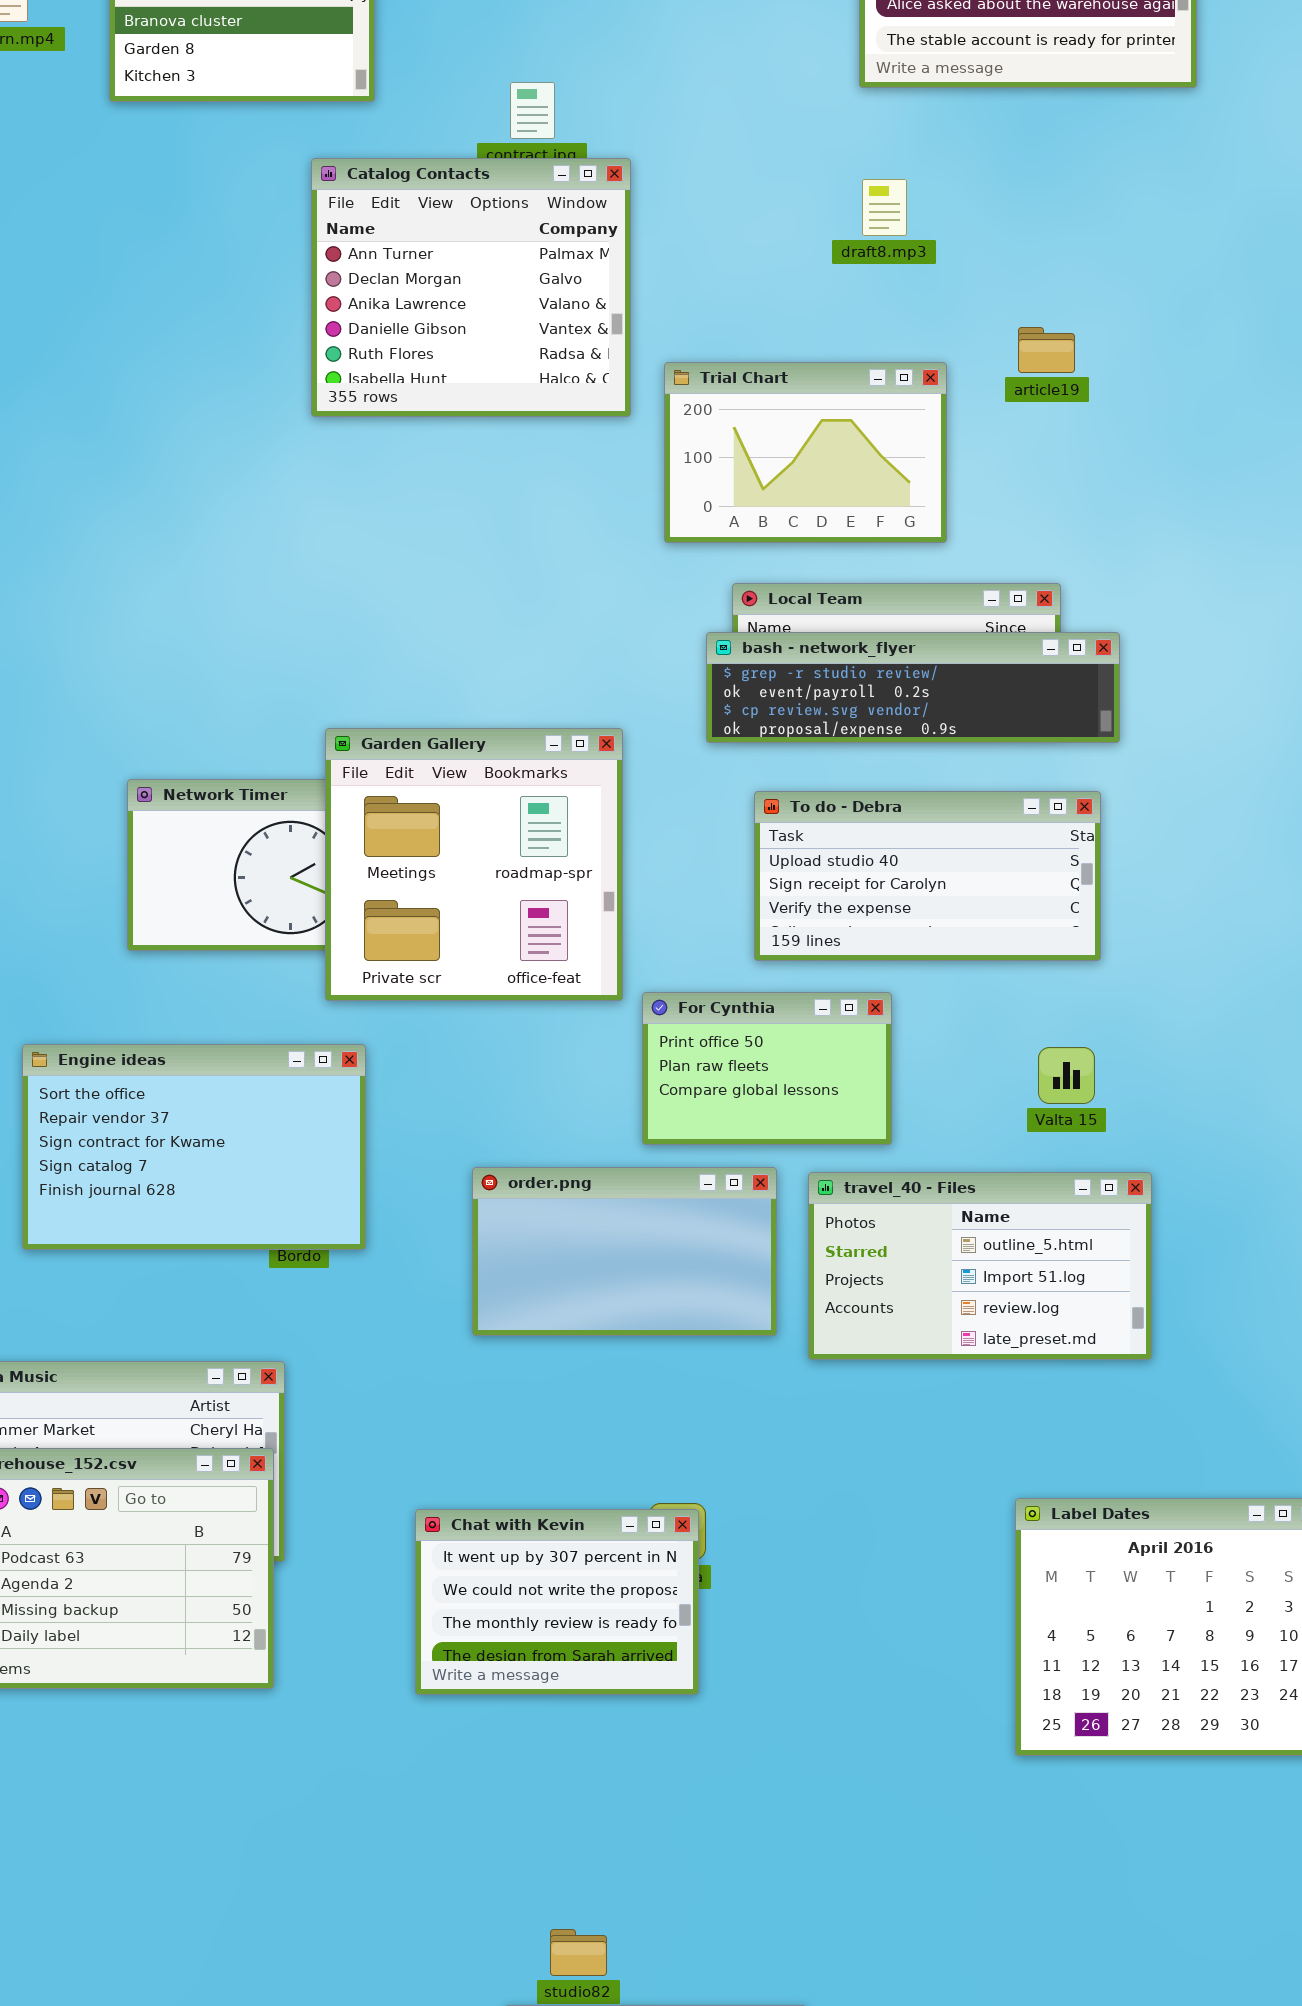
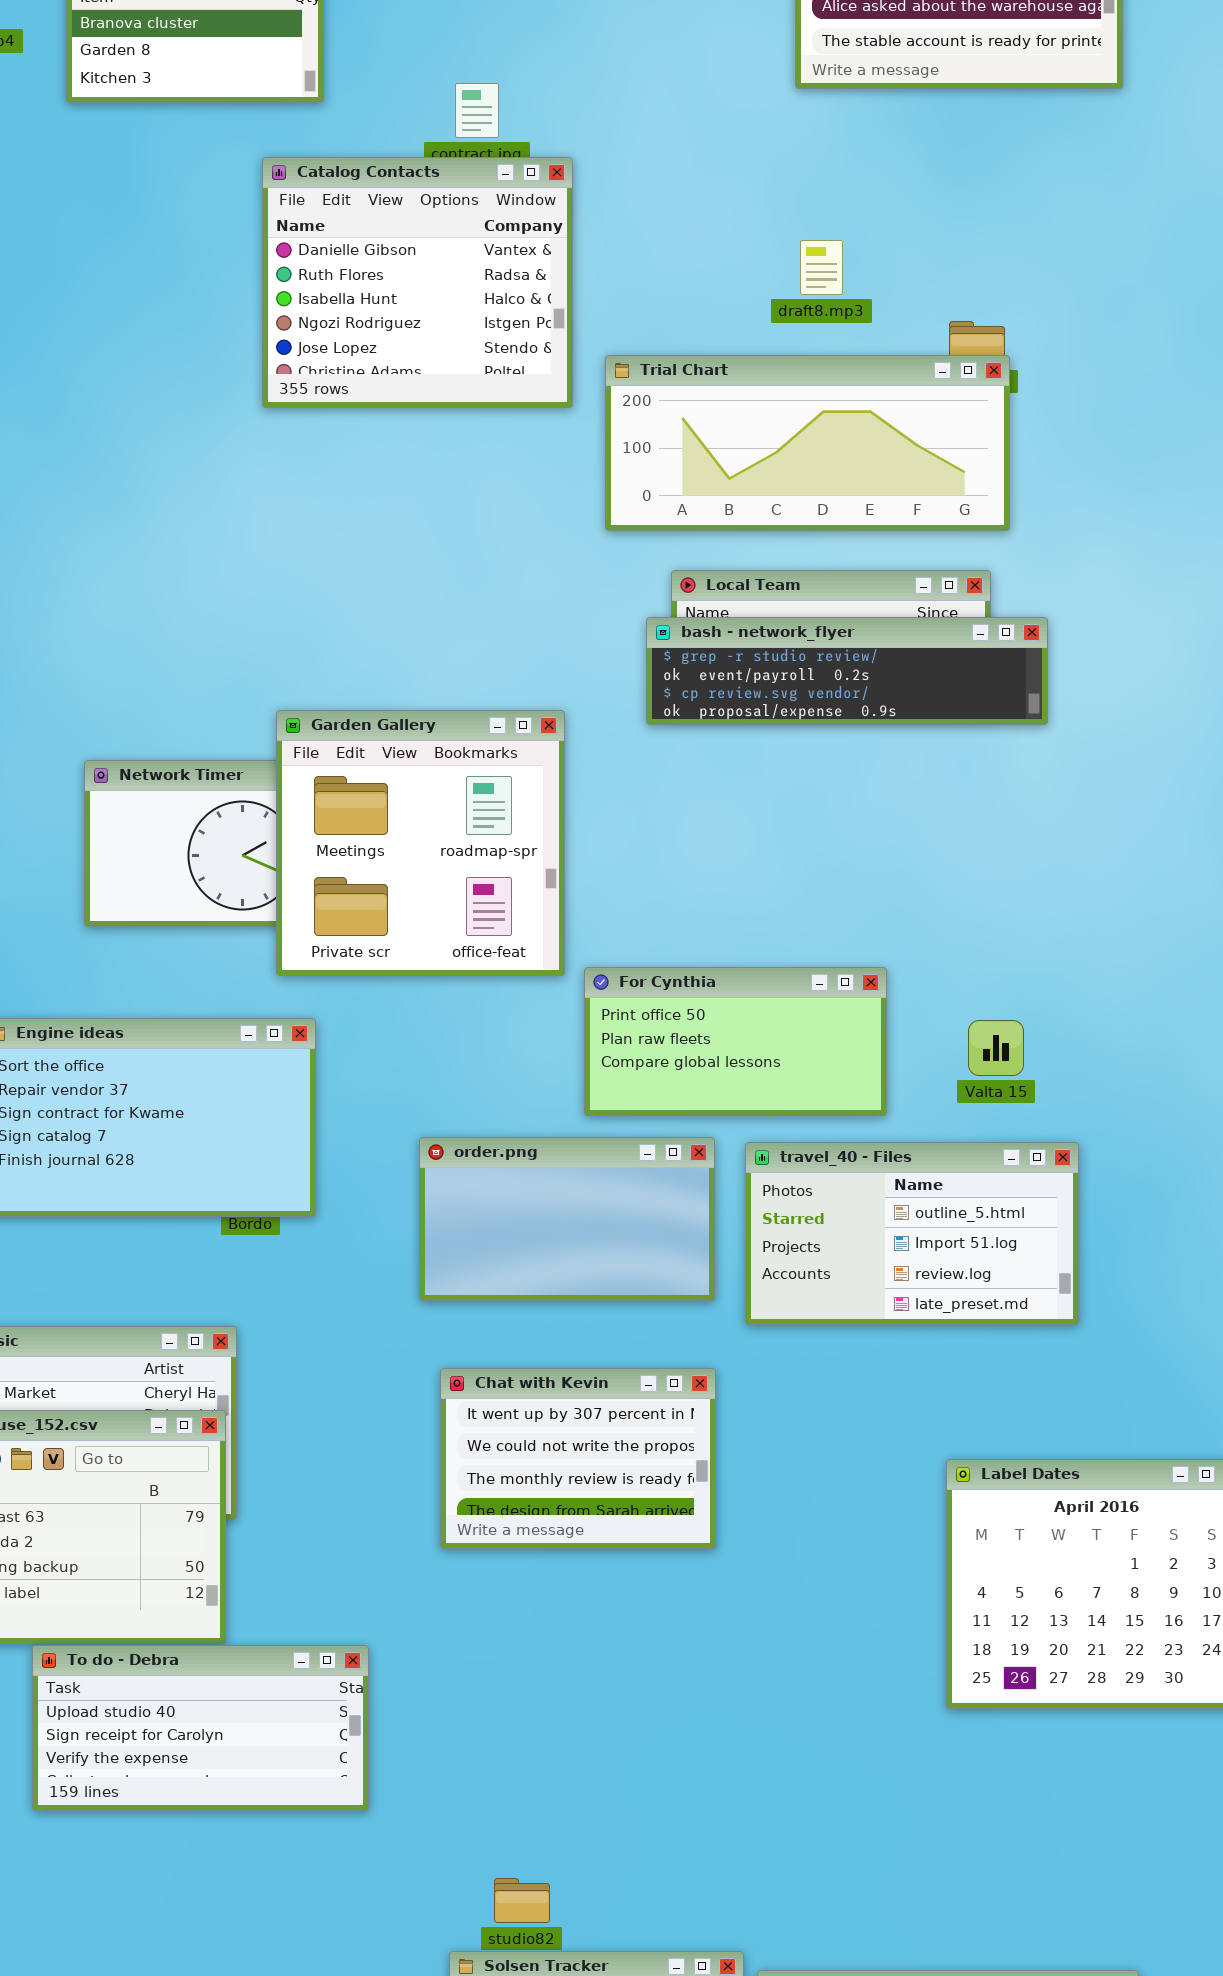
Catalog Contacts: [311,158,631,417] -> [262,157,573,408], scrolled down 3 rows
draft8.mp3: [862,179,907,236] -> [800,240,843,295], moved
Trial Chart: [664,362,947,543] -> [605,355,1010,531], resized
To do - Debra: [754,791,1101,961] -> [32,1645,369,1811], moved
For Cynthia: [642,992,892,1145] -> [584,967,887,1116], resized
Chat with Kevin: [415,1509,699,1695] -> [440,1368,716,1549], moved

